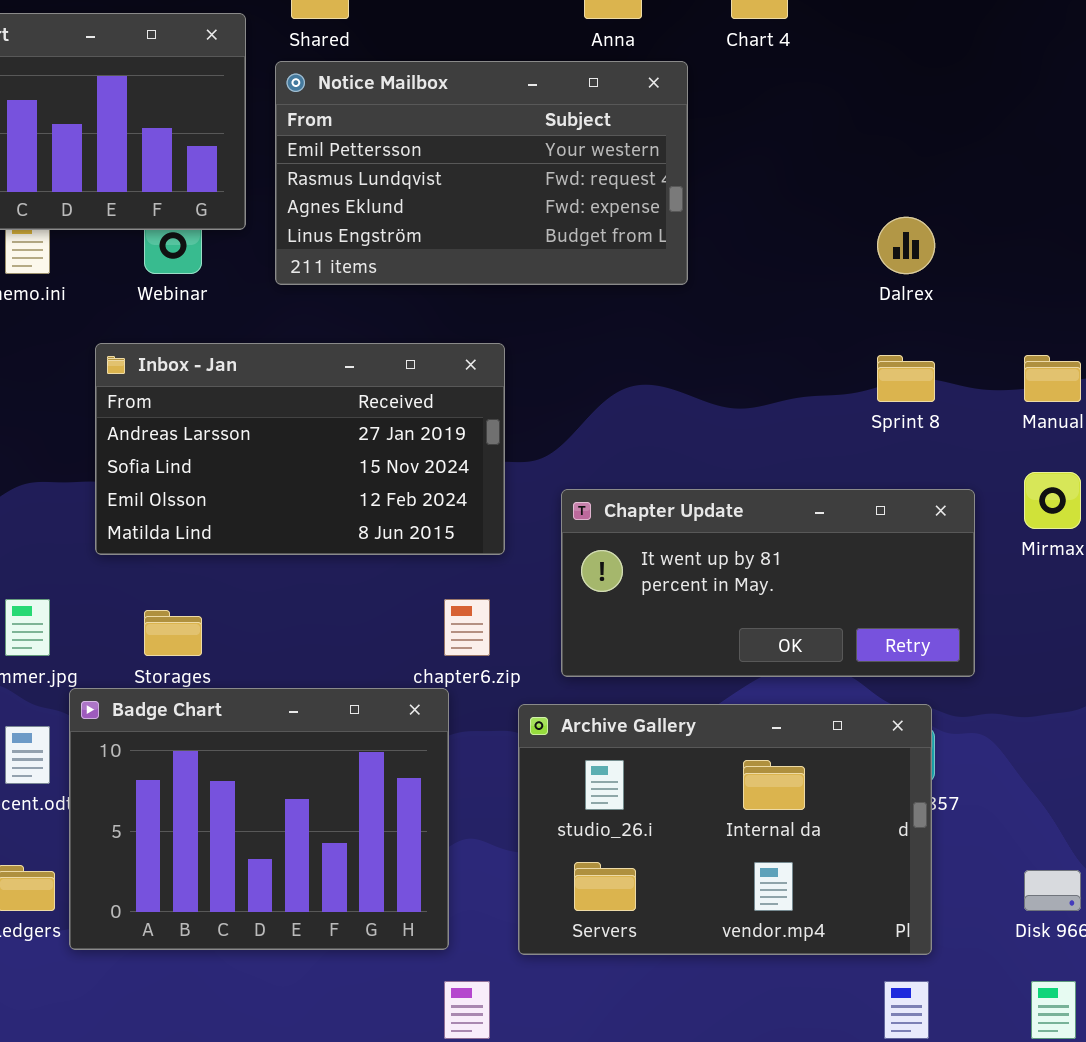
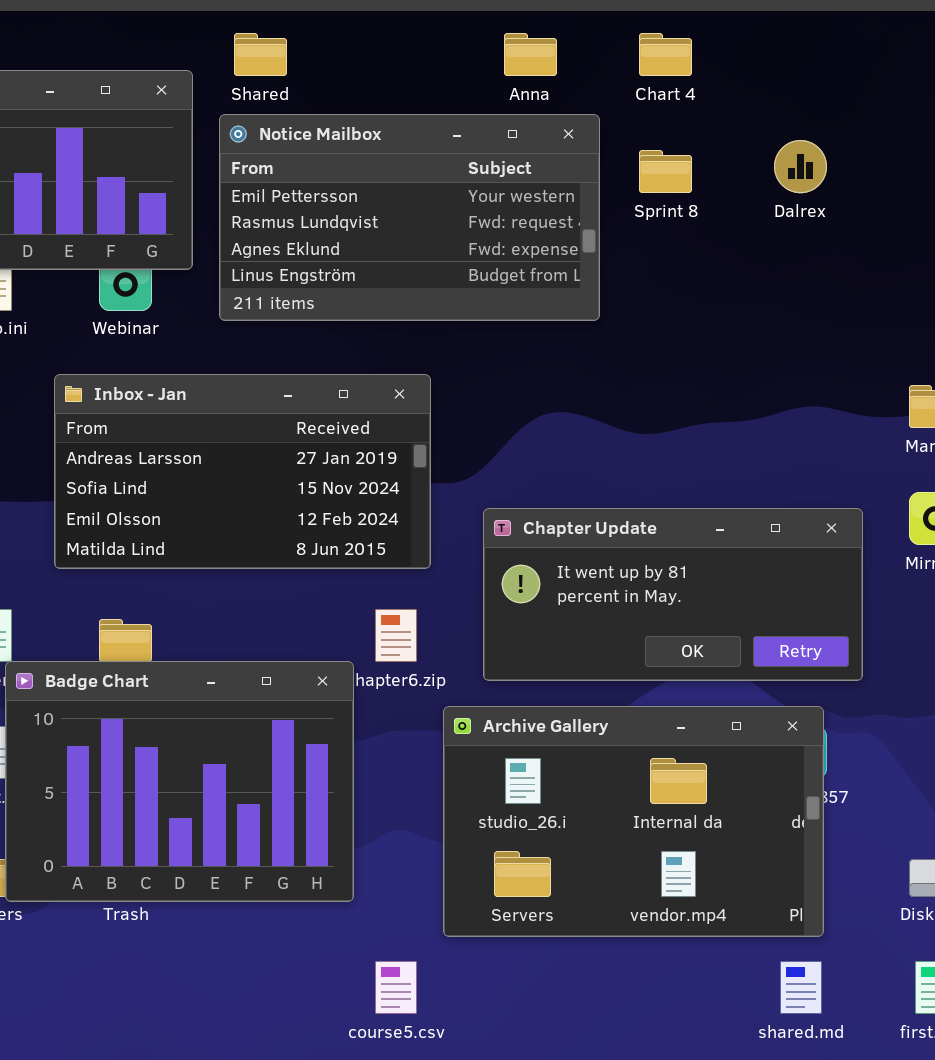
Dalrex: [877,217,935,274] -> [774,140,827,193], moved
Sprint 8: [877,355,935,402] -> [639,150,692,193], moved
Badge Chart: [69,688,449,950] -> [5,661,354,902], moved

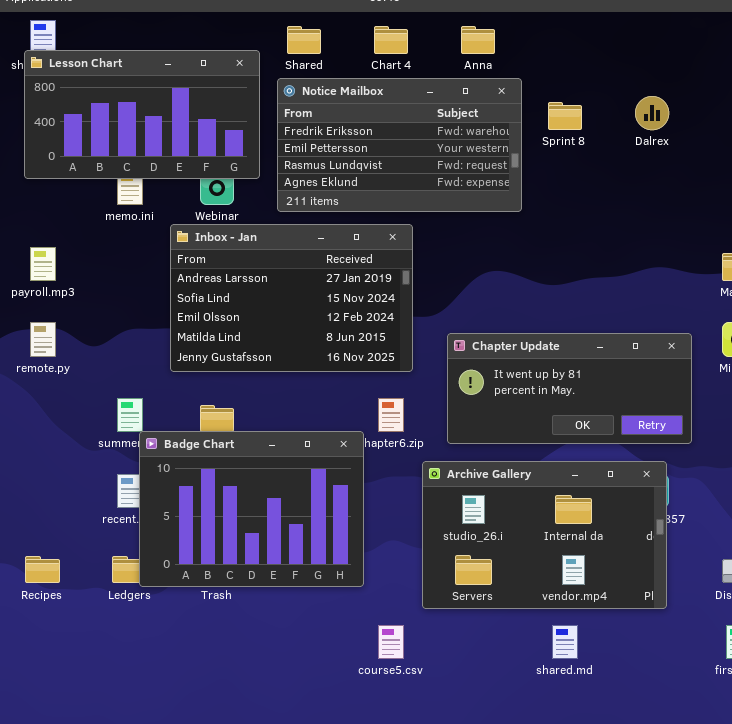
Chart 4: [639,33,692,76] -> [374,26,408,54], moved
Notice Mailbox: [219,114,600,321] -> [277,78,522,212], scrolled up 1 row
Inbox - Jan: [54,374,431,569] -> [170,224,413,372], resized
shared.md: [780,961,822,1014] -> [552,625,578,659], moved

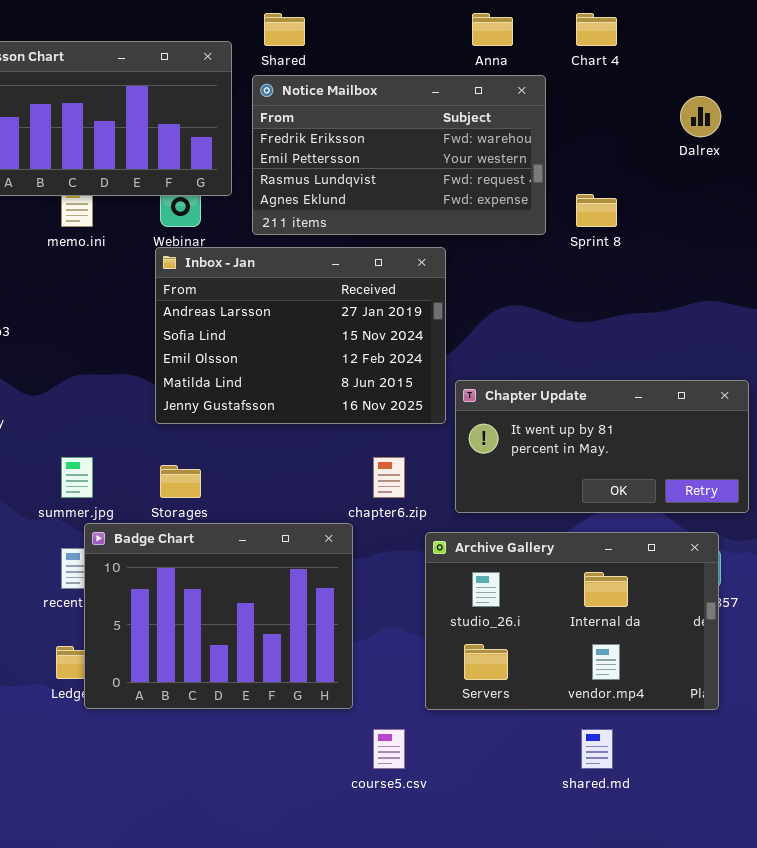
Chart 4: [374,26,408,54] -> [576,13,617,46], moved
Sprint 8: [548,102,582,130] -> [576,194,617,227], moved
Inbox - Jan: [170,224,413,372] -> [155,247,446,424], moved
Badge Chart: [139,431,364,587] -> [84,523,353,709], moved

